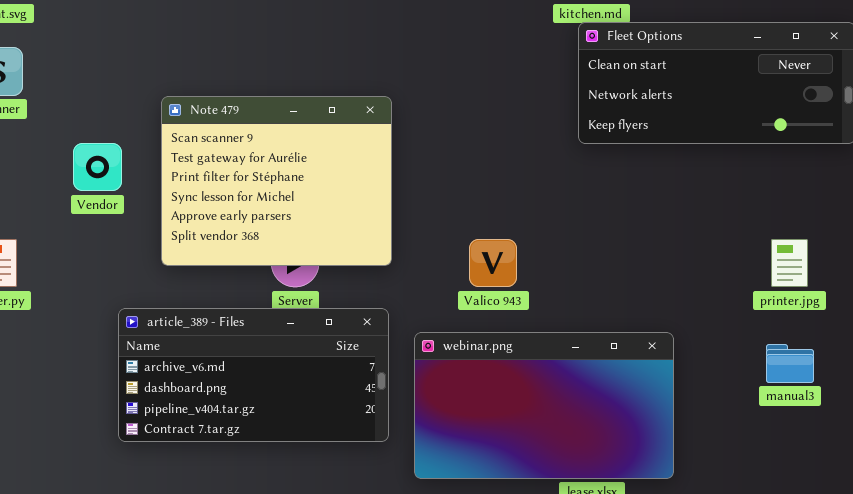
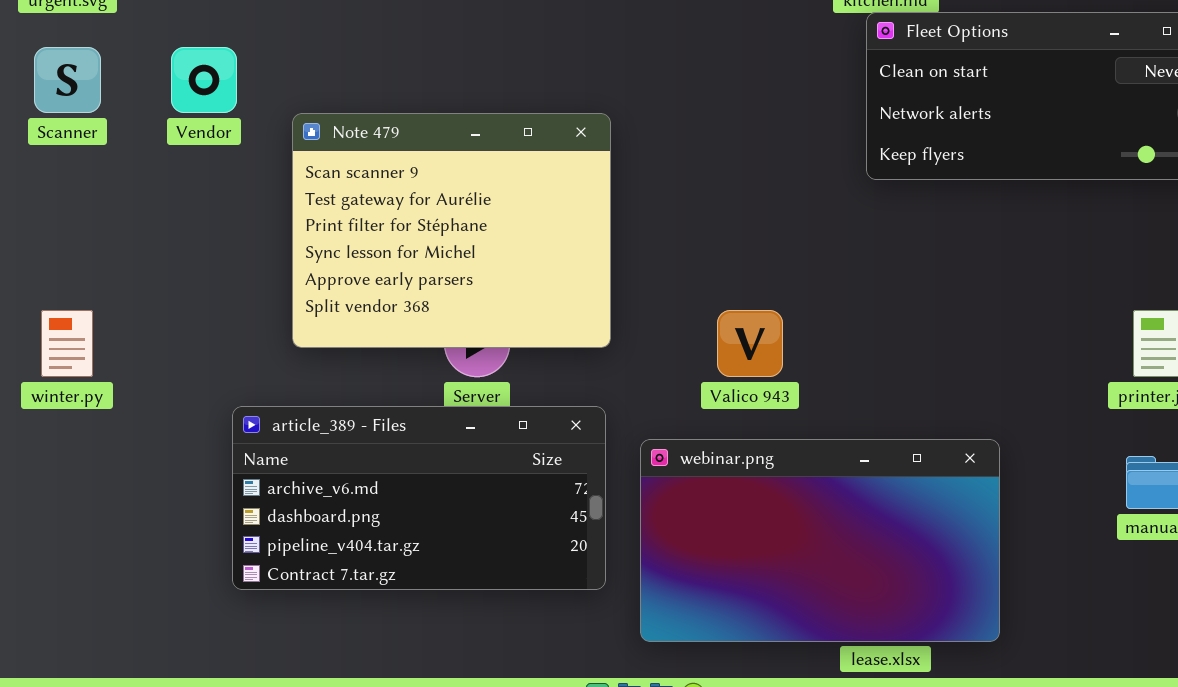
Vendor: [73,143,122,191] -> [171,47,237,113], moved

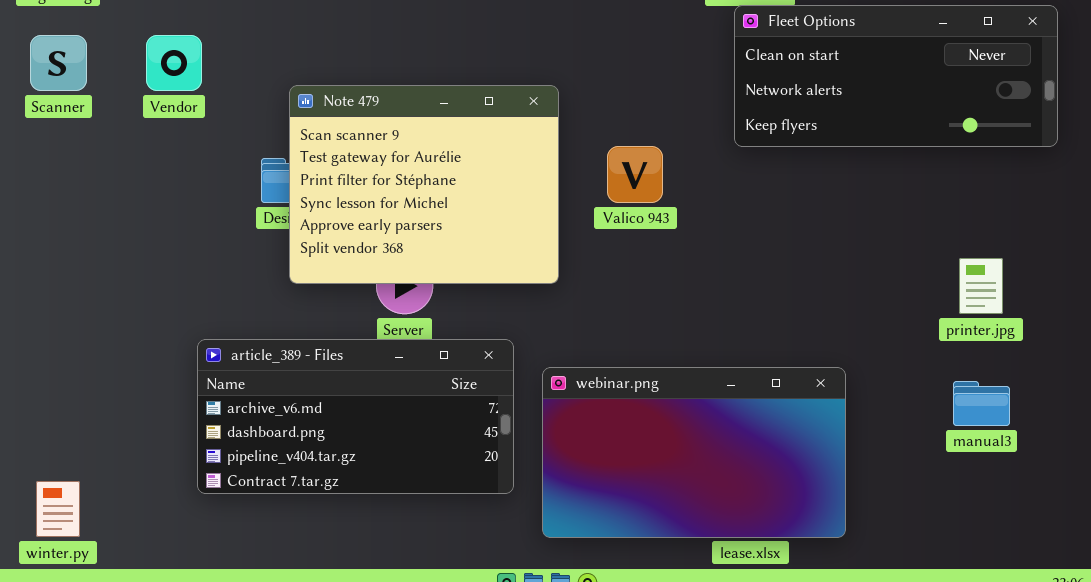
Note 479: [292,113,611,348] -> [289,85,559,284], moved
winter.py: [41,310,93,377] -> [36,481,80,537], moved
Valico 943: [717,310,783,377] -> [607,146,663,203], moved

